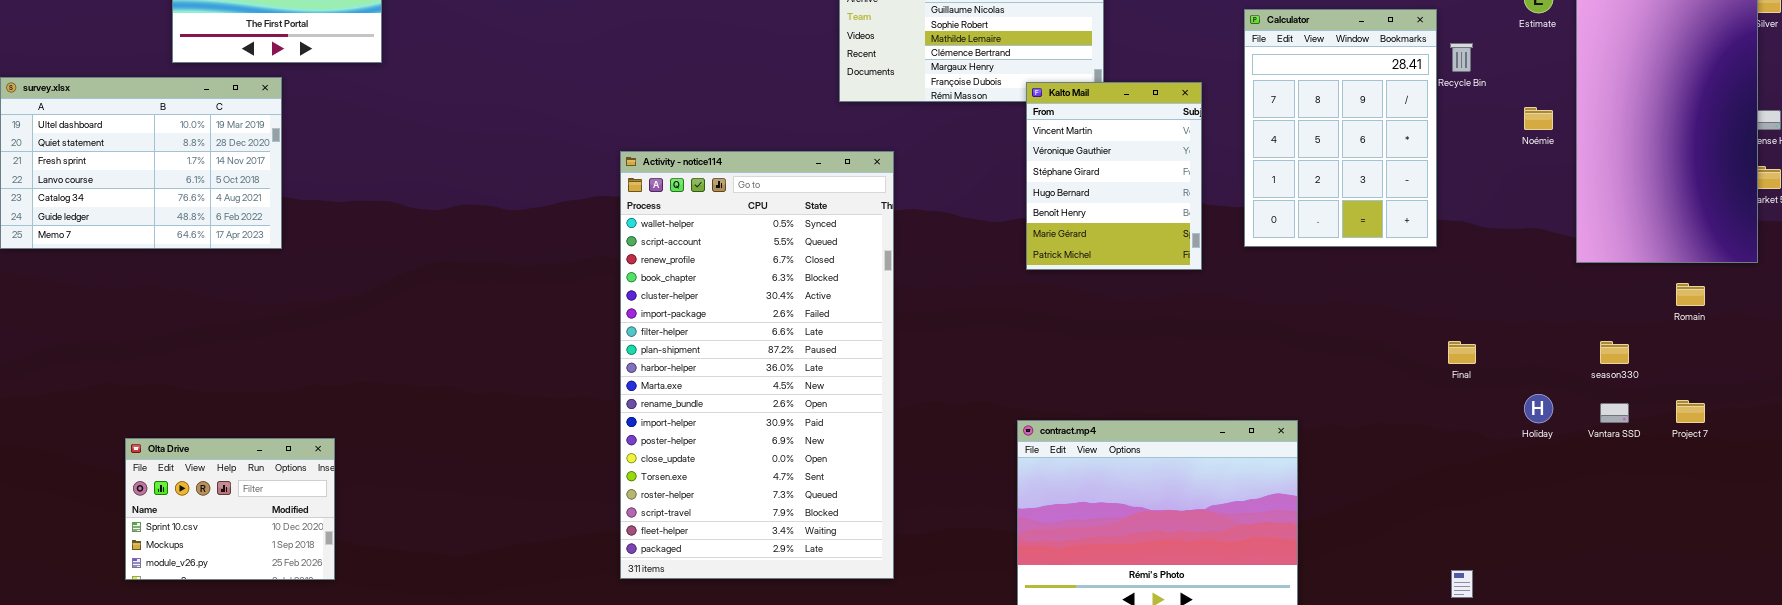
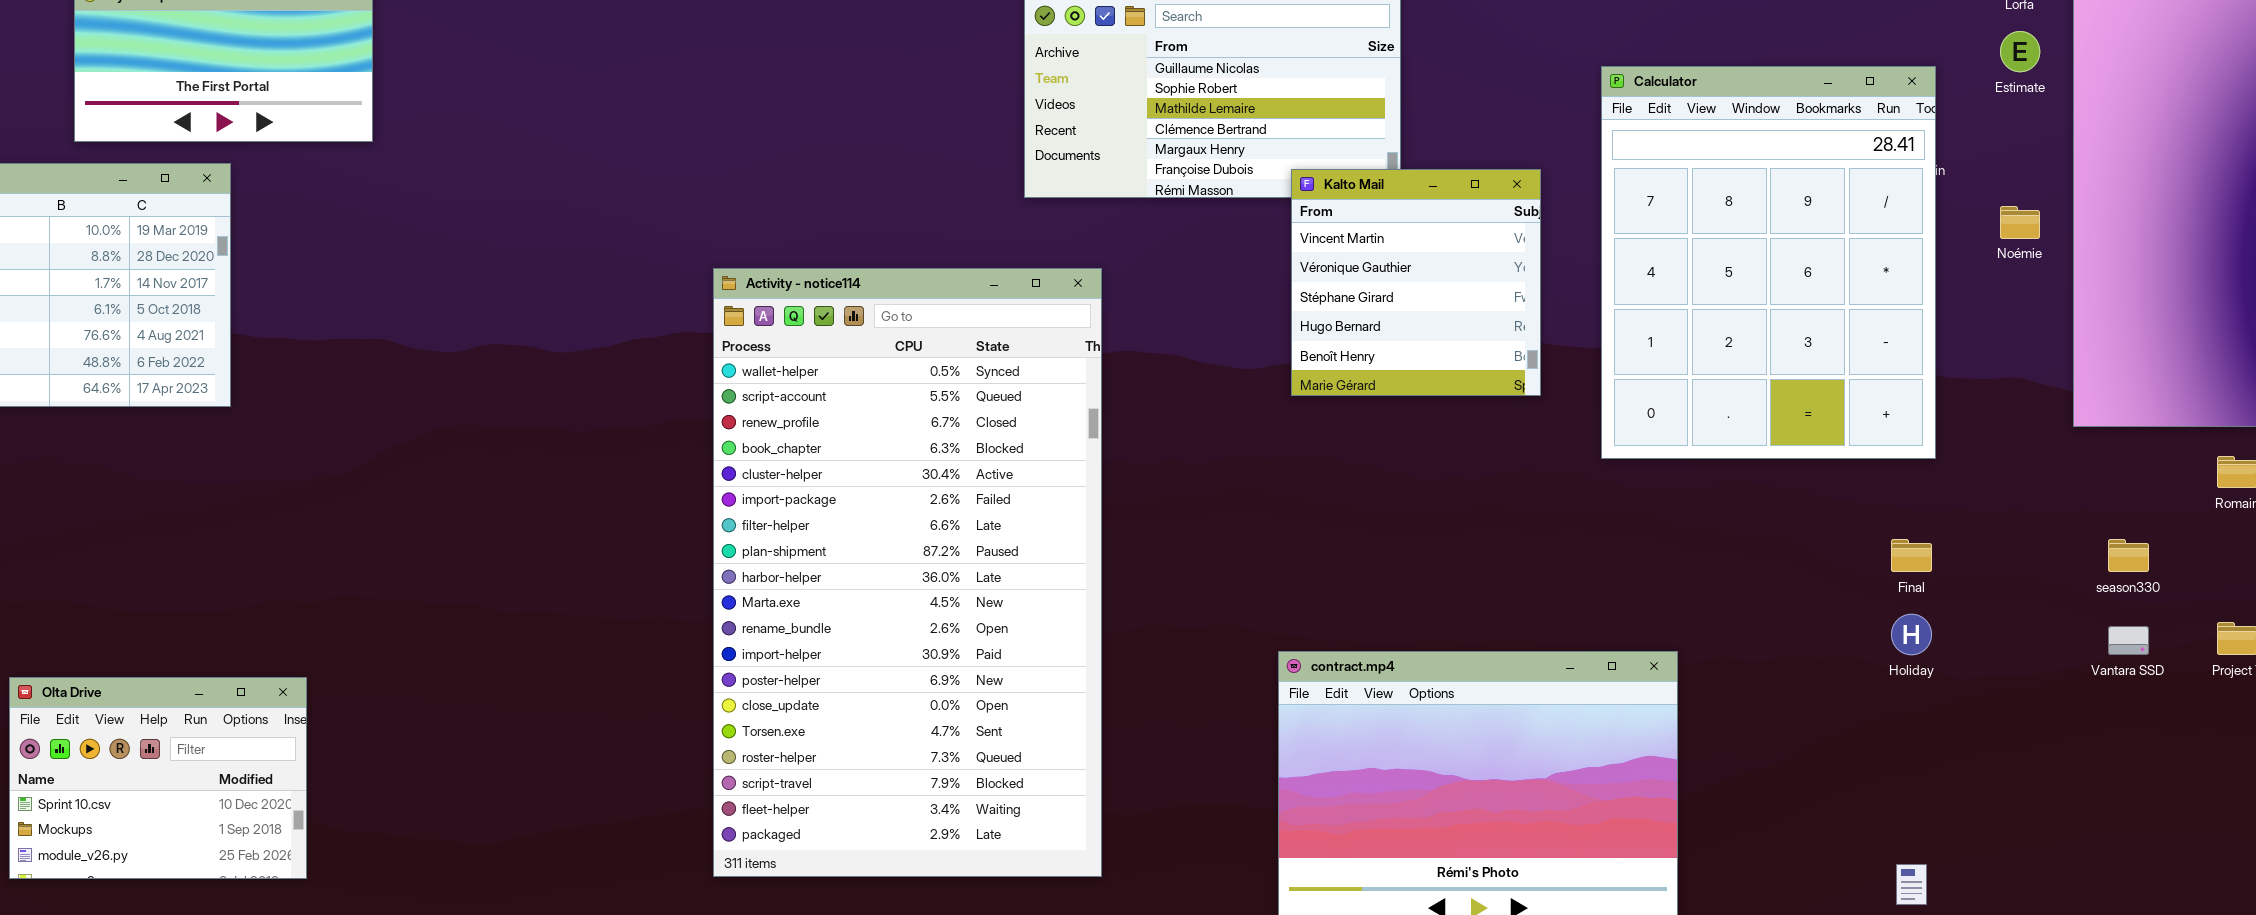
Calculator: [1244,9,1437,247] -> [1601,66,1936,459], resized
Kalto Mail: [1026,82,1202,270] -> [1291,169,1541,396], resized
Holiday: [1524,394,1553,423] -> [1891,614,1932,655], moved

